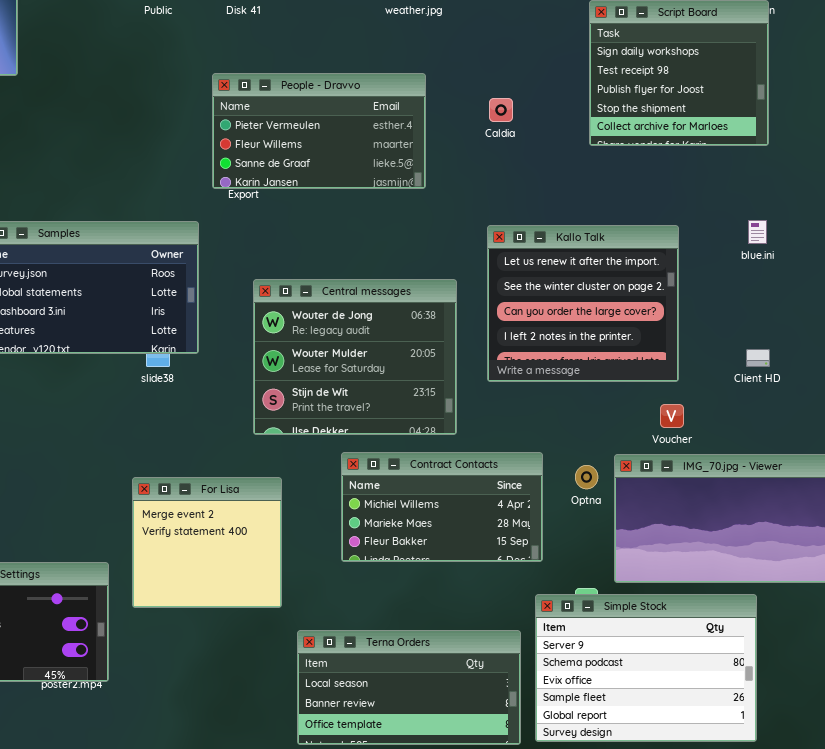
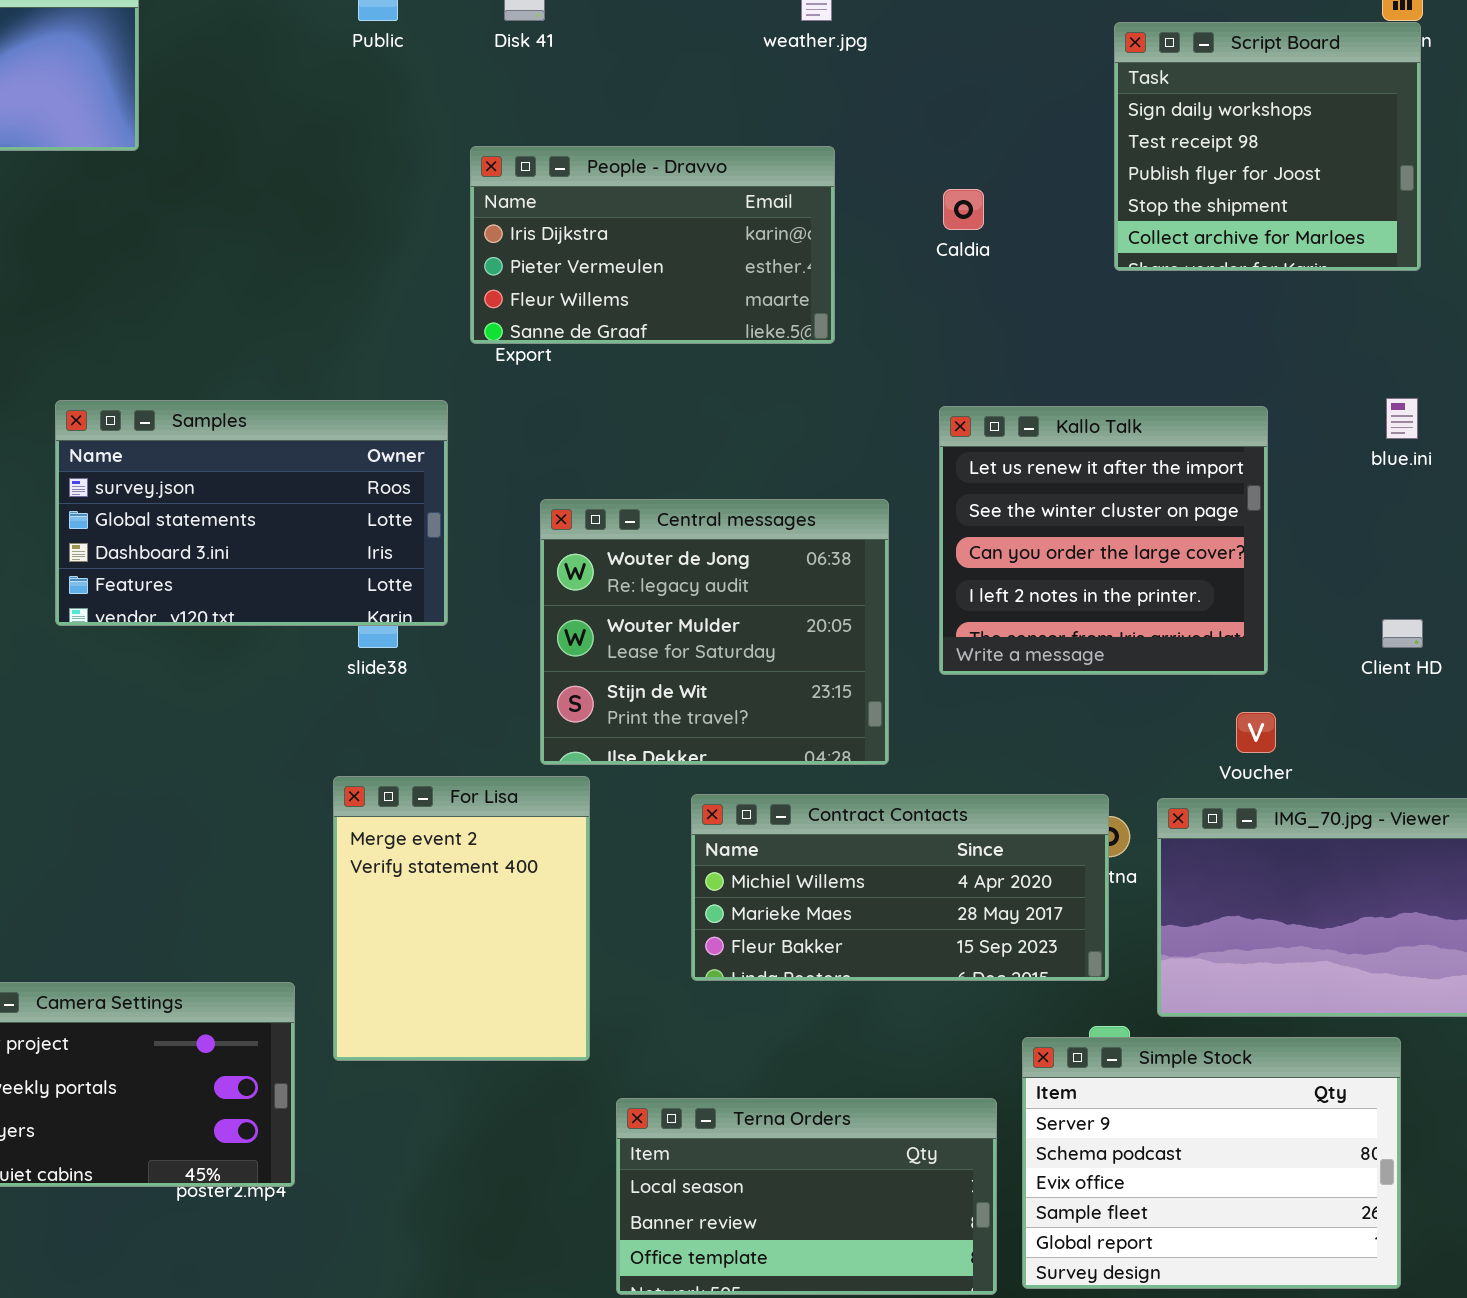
People - Dravvo: [212,73,426,189] -> [470,146,835,344], scrolled up 1 row
Contract Contacts: [341,452,543,562] -> [691,794,1109,981], resized
For Lisa: [132,477,282,608] -> [333,776,590,1061], resized

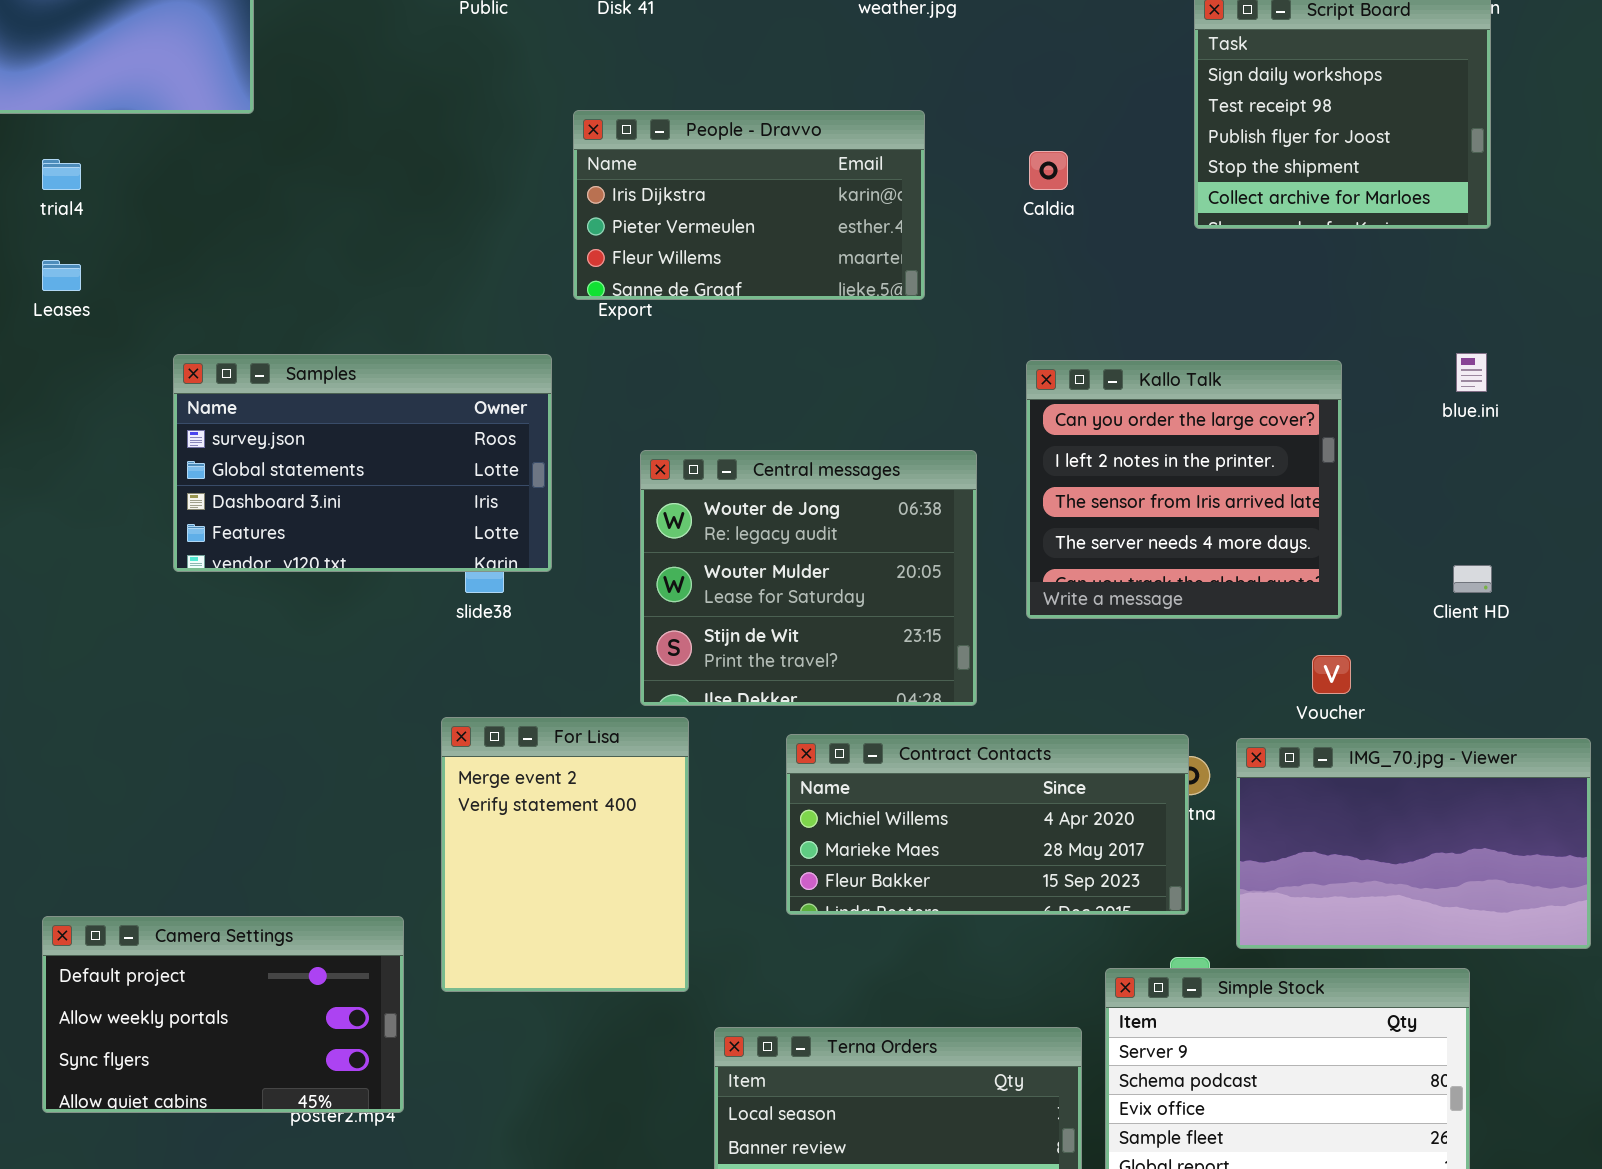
Kallo Talk: [939,406,1268,675] -> [1026,360,1342,619], scrolled down 2 rows

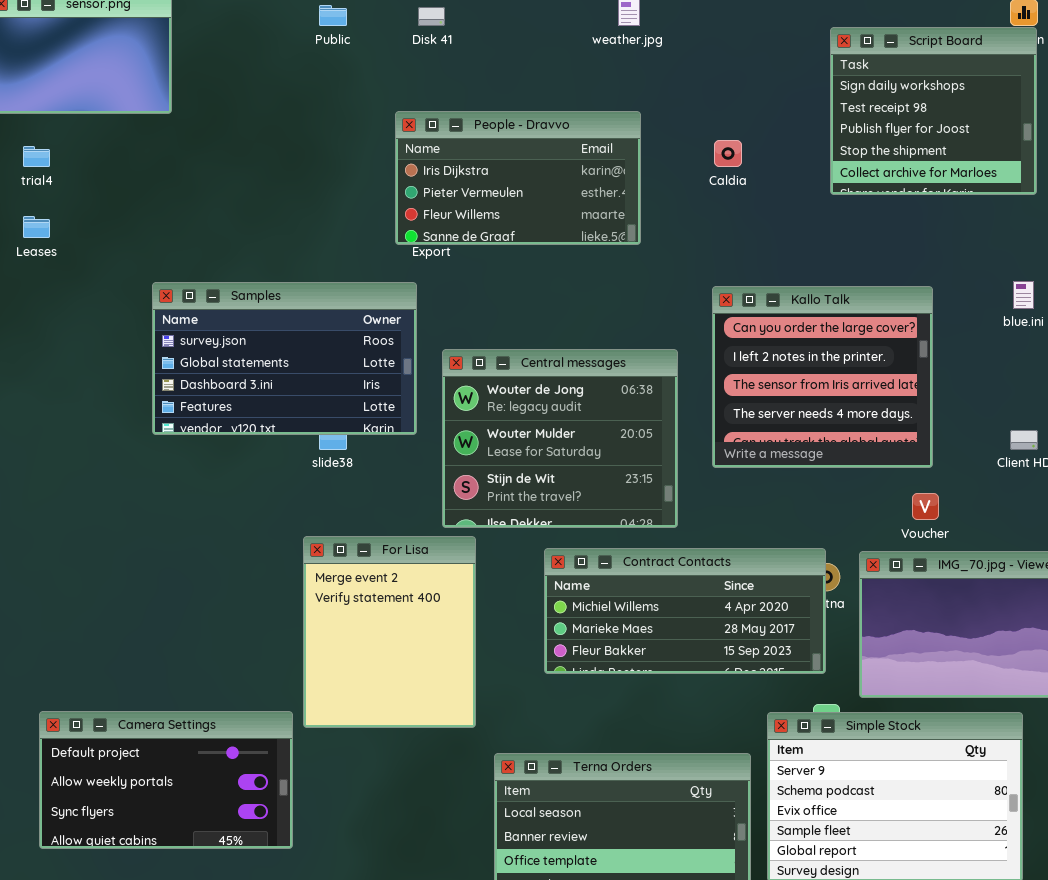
Samples: [173,354,552,572] -> [152,282,417,435], moved
Camera Settings: [42,916,404,1113] -> [39,711,293,849], moved

